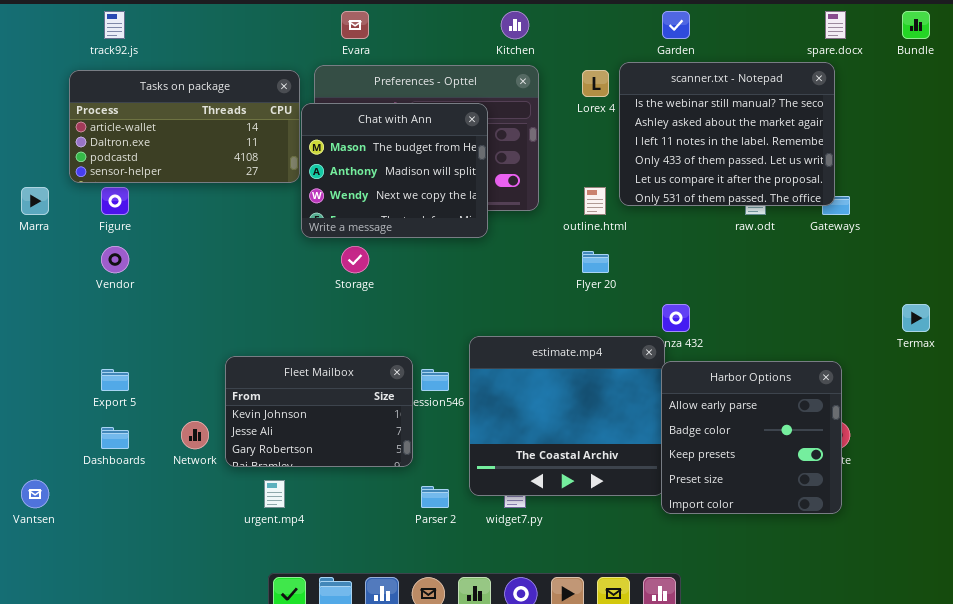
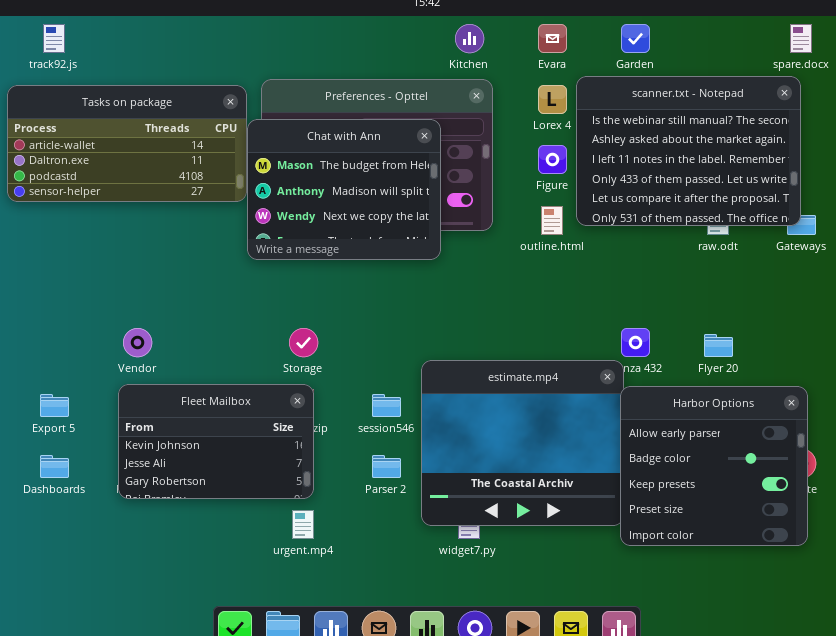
Evara: [341,11,369,39] -> [538,24,567,53], moved
Figure: [101,187,129,215] -> [538,145,567,174], moved
Vendor: [101,246,129,273] -> [123,328,152,357], moved
Storage: [341,246,369,273] -> [289,328,318,357], moved
Flyer 20: [582,251,609,273] -> [704,334,733,357], moved
Fleet Mailbox: [225,356,413,467] -> [118,384,314,499], moved
urgent.mp4: [264,480,285,508] -> [292,510,314,539], moved
Parser 2: [421,486,449,508] -> [372,455,401,478], moved

